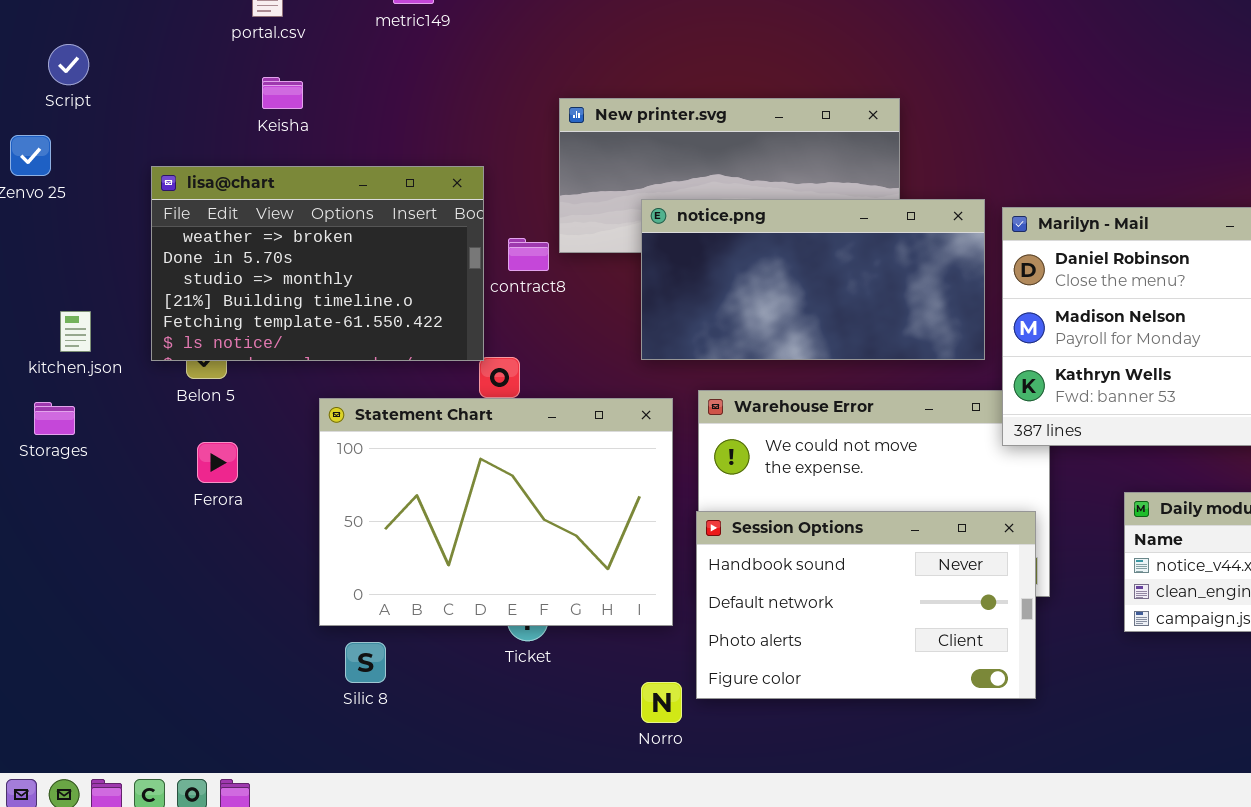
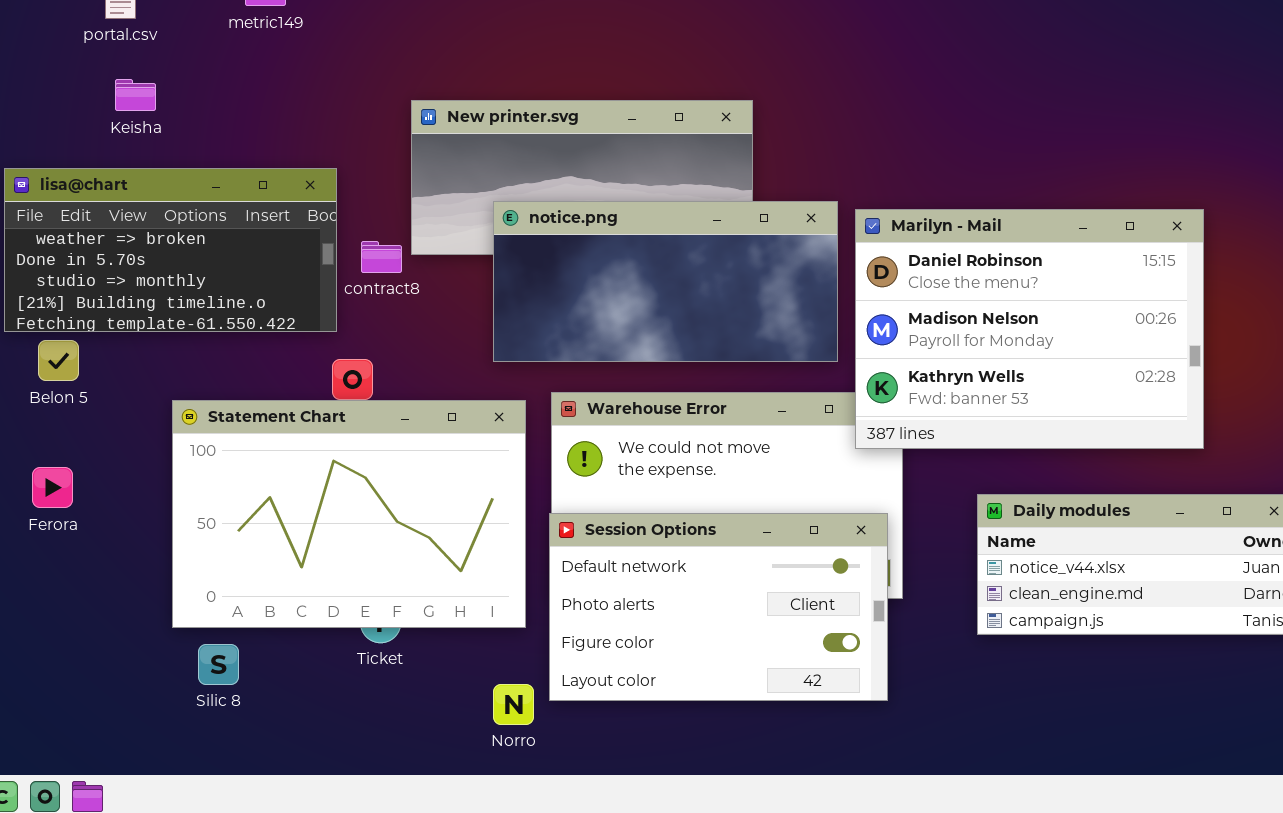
lisa@chart: [151,166,484,361] -> [4,168,337,332], resized
Ferora: [197,442,238,483] -> [32,467,73,508], moved
Session Options: [696,511,1036,699] -> [549,513,888,701], scrolled down 1 row

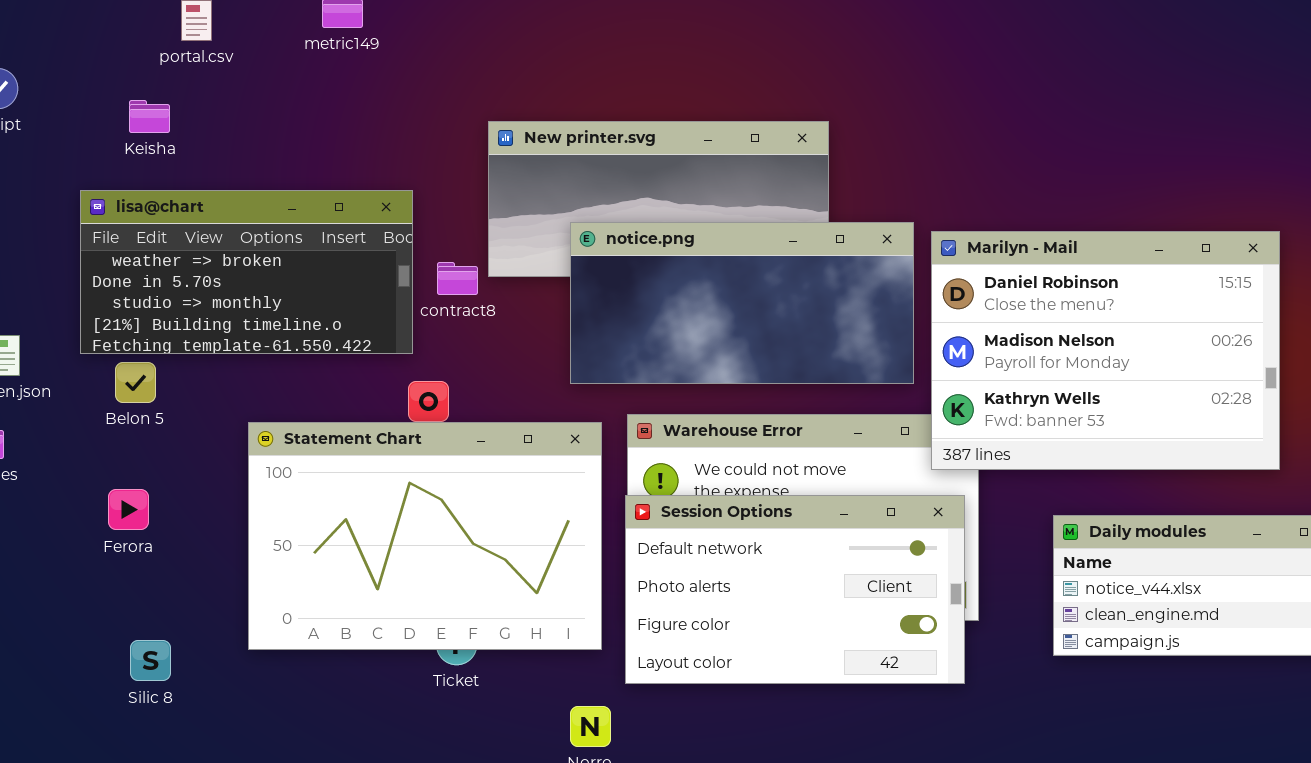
Keisha: [115,79,156,111] -> [129,100,170,133], moved
Session Options: [549,513,888,701] -> [625,495,965,684], moved
Silic 8: [198,644,239,685] -> [130,640,171,681], moved

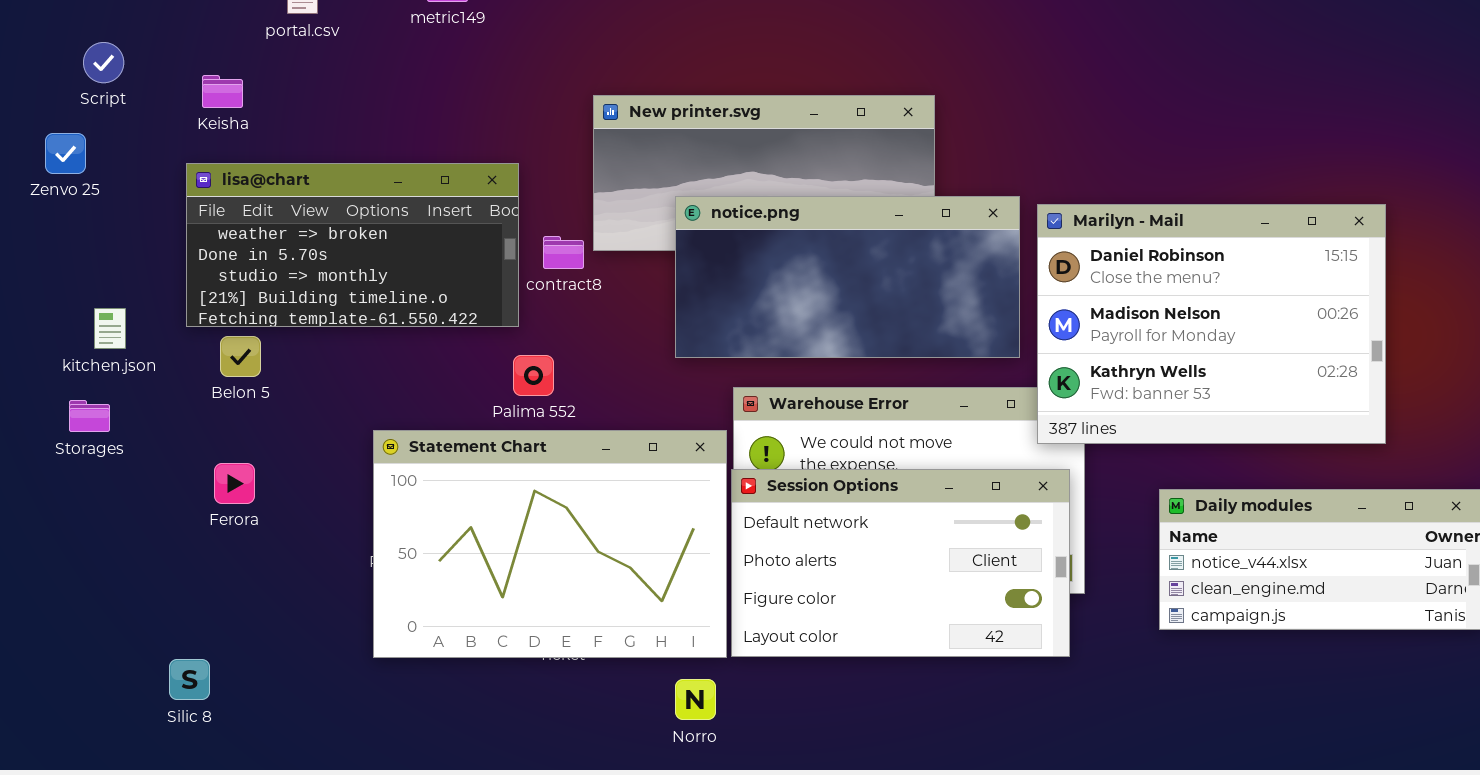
Keisha: [129,100,170,133] -> [202,75,243,108], moved
Statement Chart: [248,422,602,650] -> [373,430,727,658], moved
Silic 8: [130,640,171,681] -> [169,659,210,700], moved

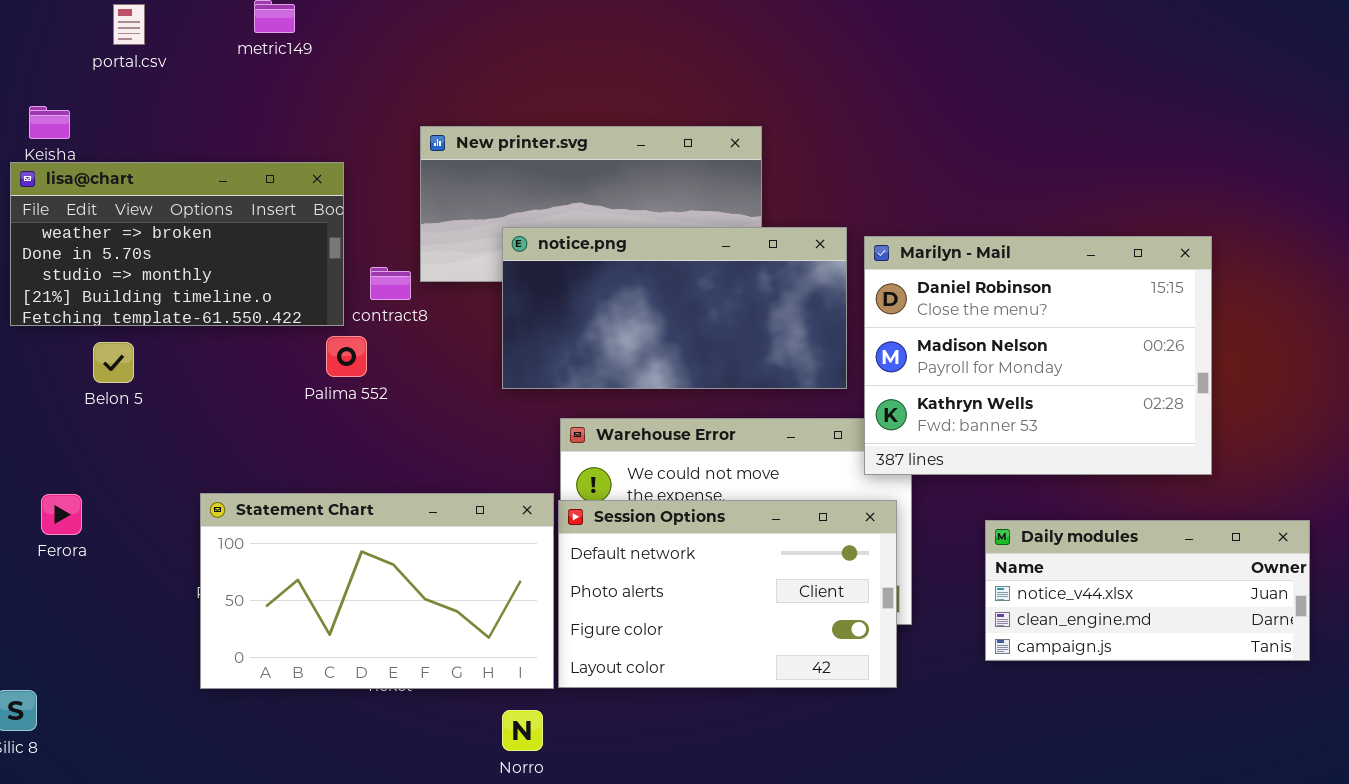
lisa@chart: [186,163,519,327] -> [10,162,344,326], moved
Belon 5: [220,336,261,377] -> [93,342,134,383], moved
Palima 552: [513,355,554,396] -> [326,336,367,377], moved
Statement Chart: [373,430,727,658] -> [200,493,554,689], resized

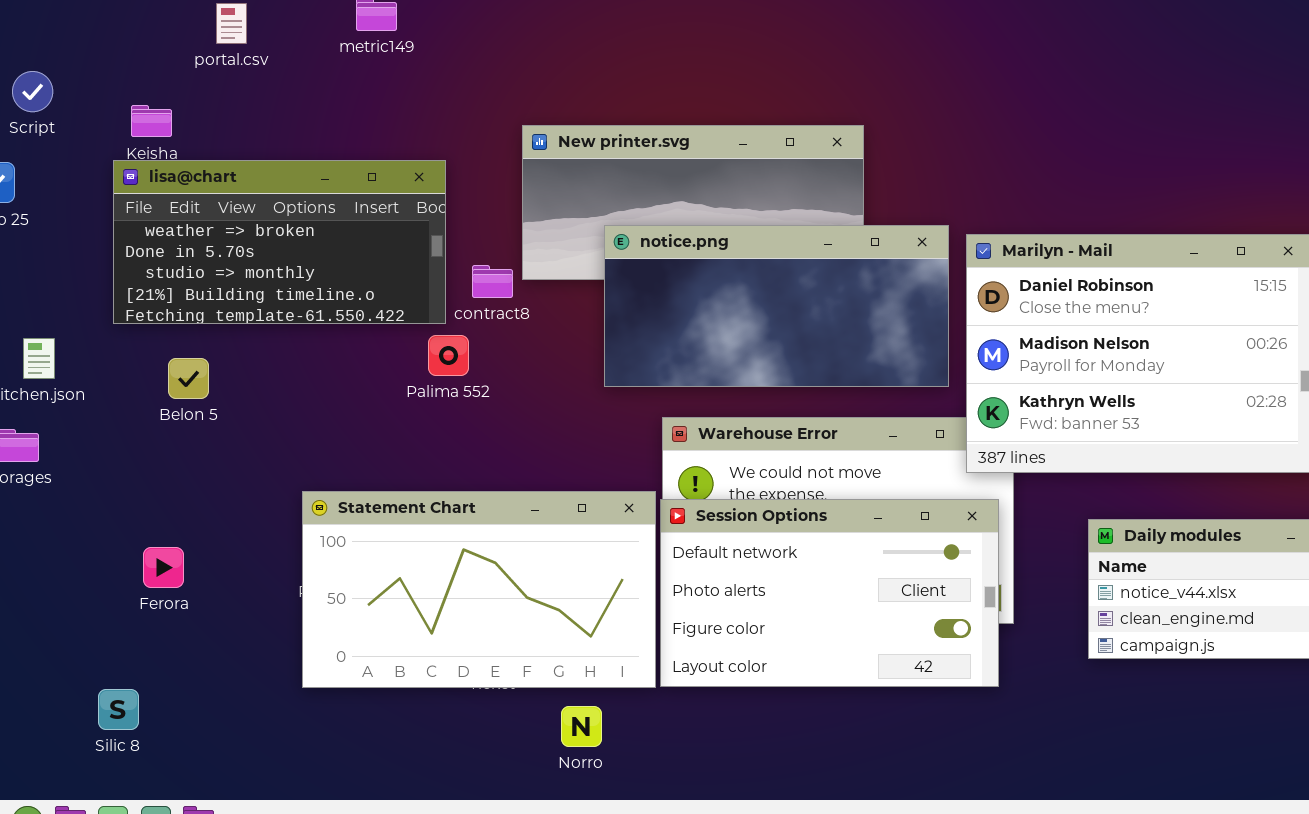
Belon 5: [93,342,134,383] -> [168,358,209,399], moved
Ferora: [41,494,82,535] -> [143,547,184,588], moved
Norro: [502,710,543,751] -> [561,706,602,747], moved

